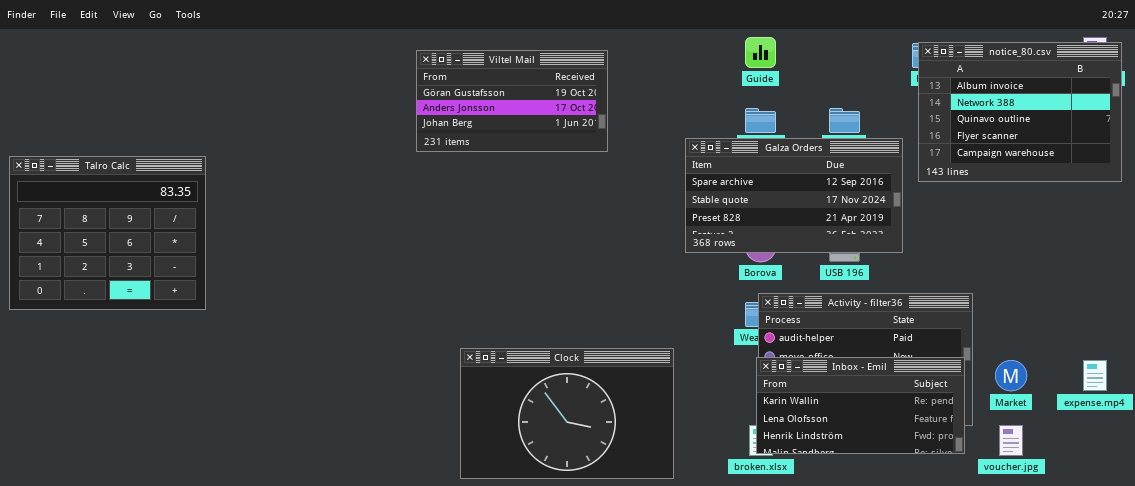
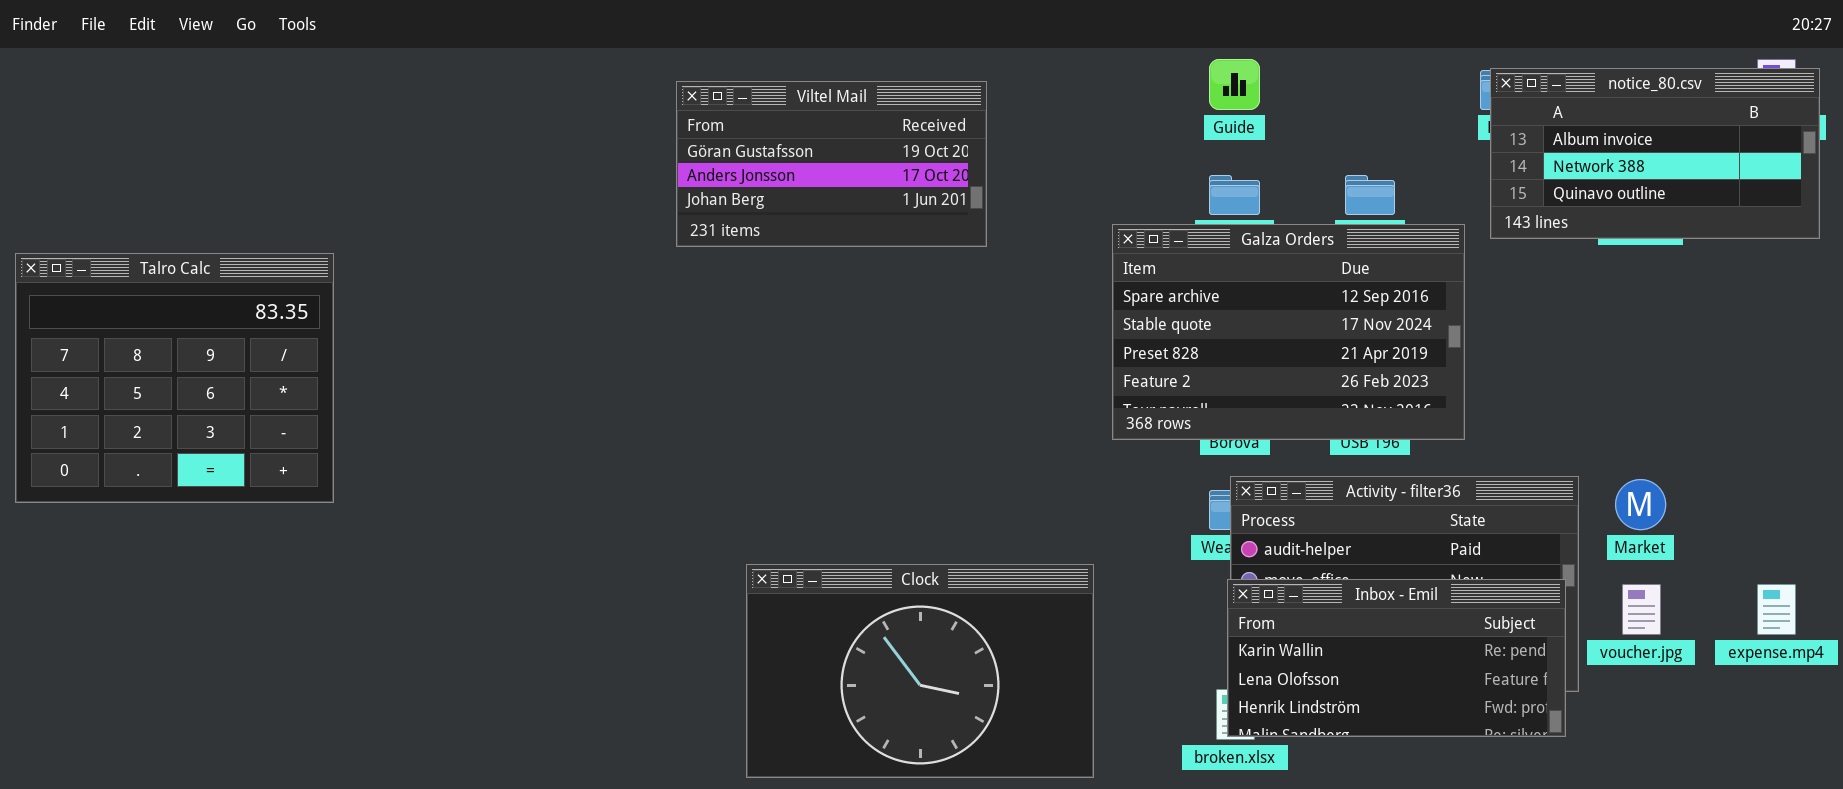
notice_80.csv: [918,42,1122,182] -> [1490,68,1820,239], resized
Galza Orders: [685,138,903,253] -> [1112,224,1465,440], resized
Market: [995,360,1027,391] -> [1615,479,1666,530], moved
voucher.jpg: [999,425,1023,456] -> [1622,584,1661,635], moved

